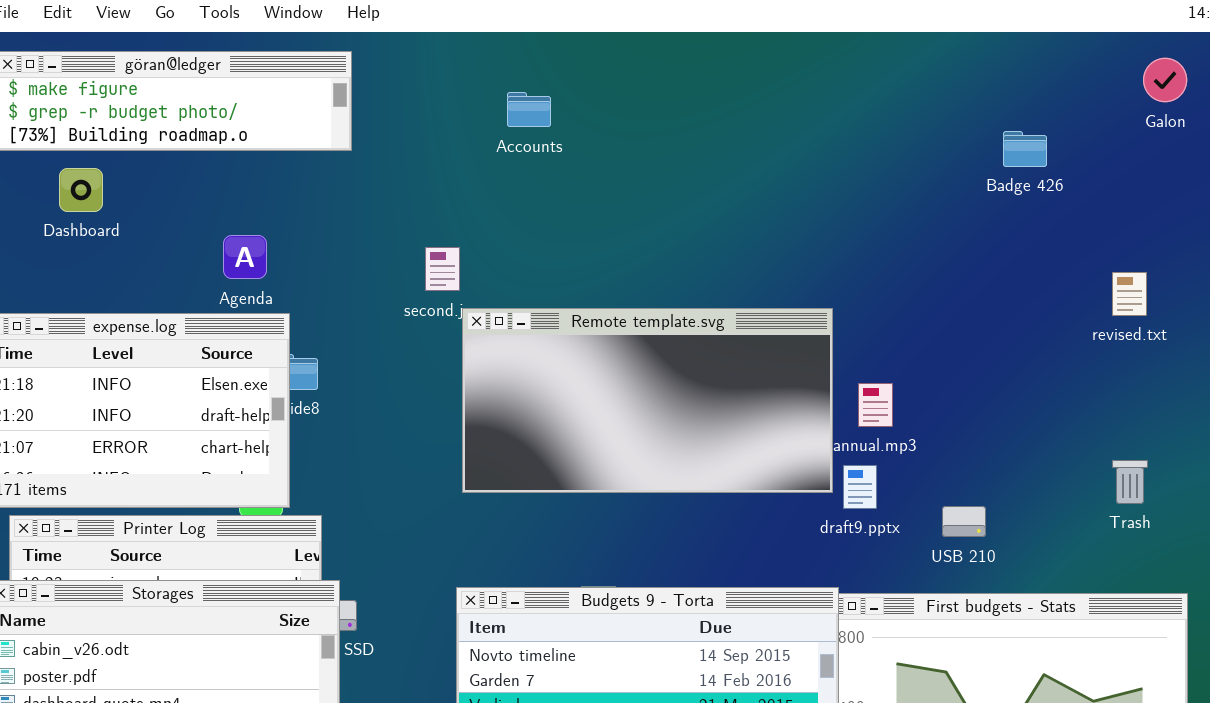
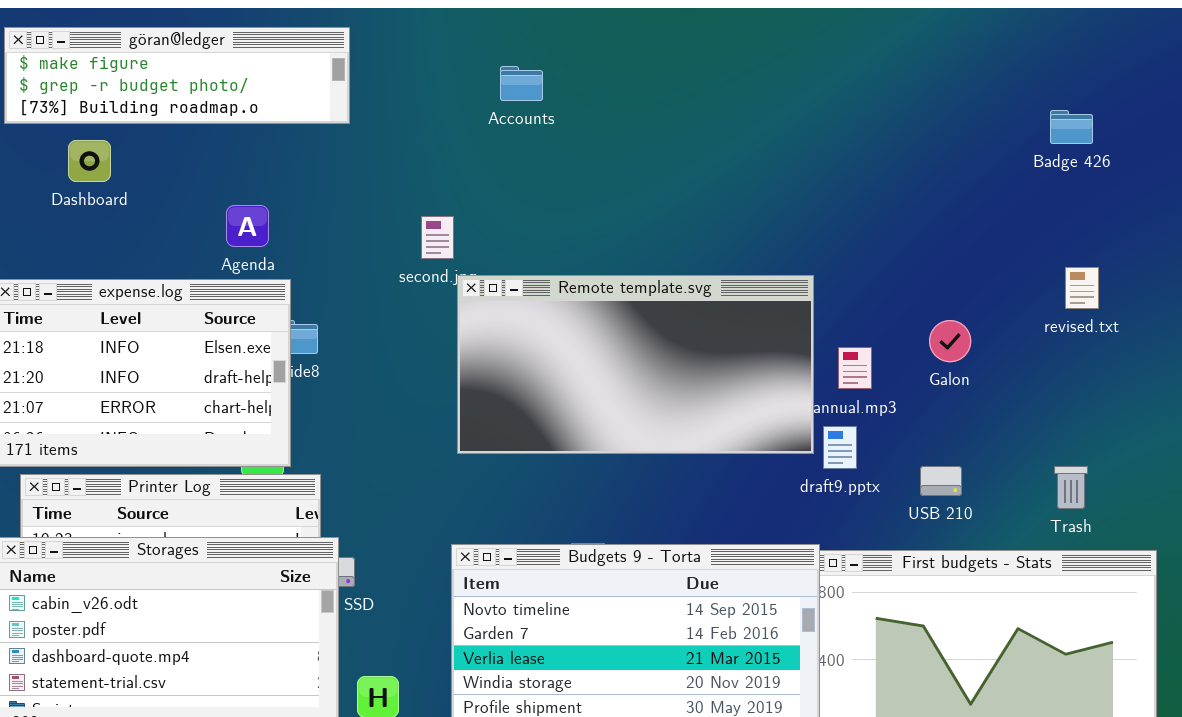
Galon: [1143,58,1187,102] -> [929,320,971,362], moved
Badge 426: [1003,131,1047,167] -> [1050,110,1093,144], moved
revised.txt: [1112,272,1147,316] -> [1065,267,1099,309], moved
Trash: [1112,460,1148,504] -> [1054,466,1088,509], moved

